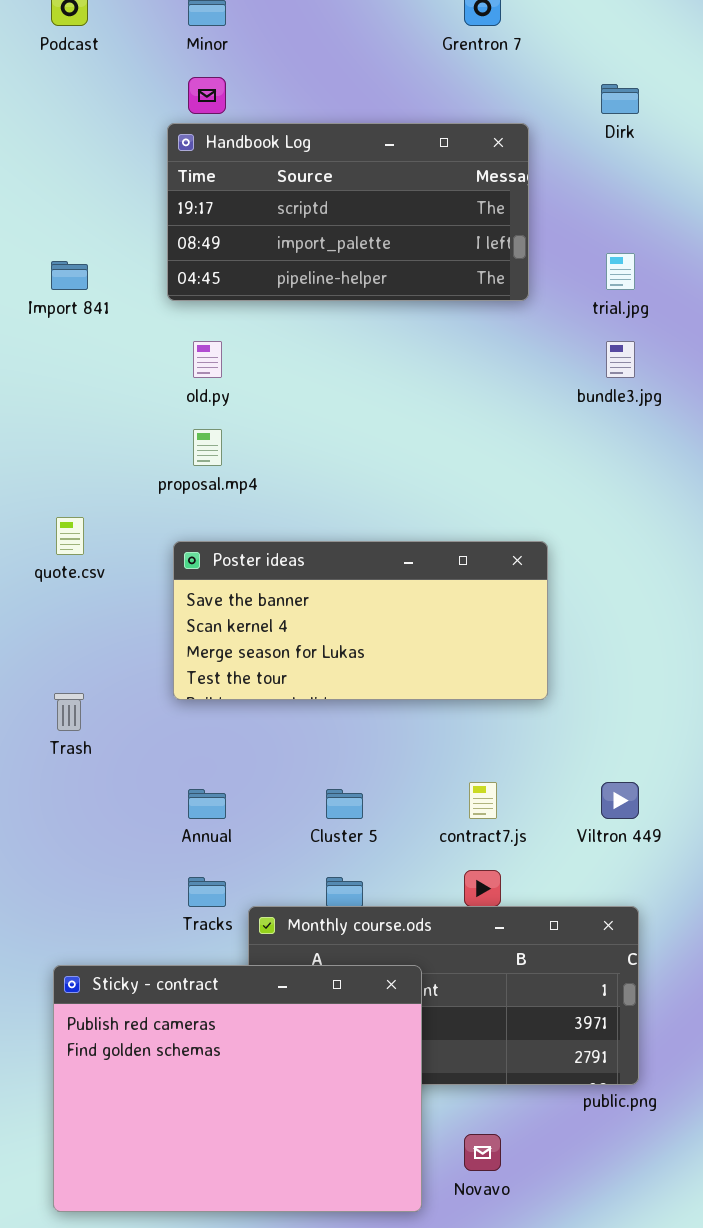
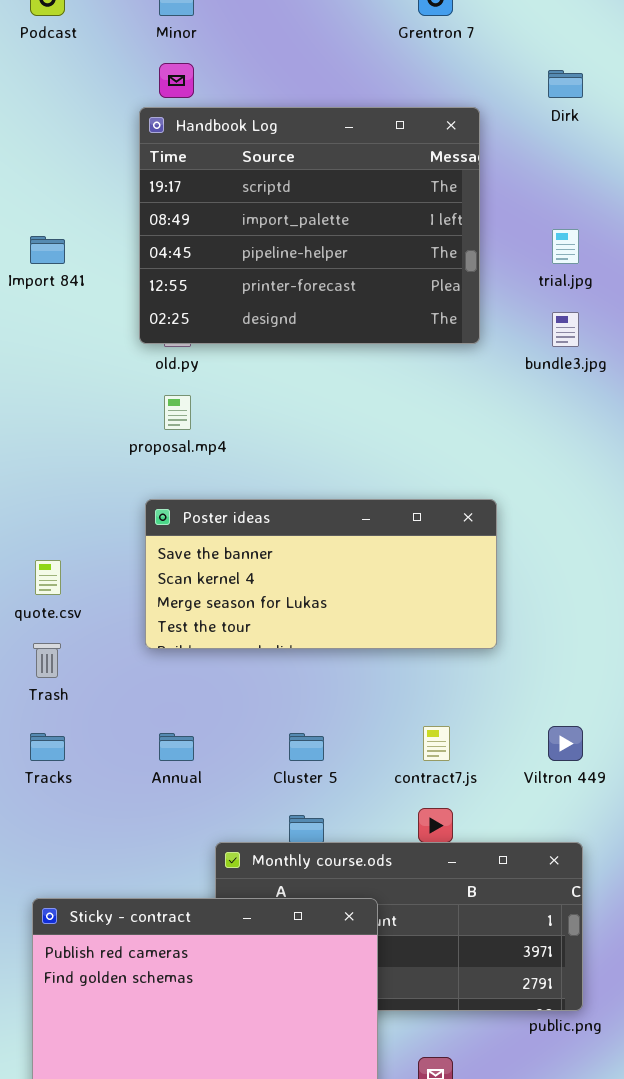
Handbook Log: [167,123,529,301] -> [139,107,480,344], resized
quote.csv: [56,517,84,555] -> [35,560,61,595], moved
Tracks: [188,877,226,907] -> [30,733,65,761], moved

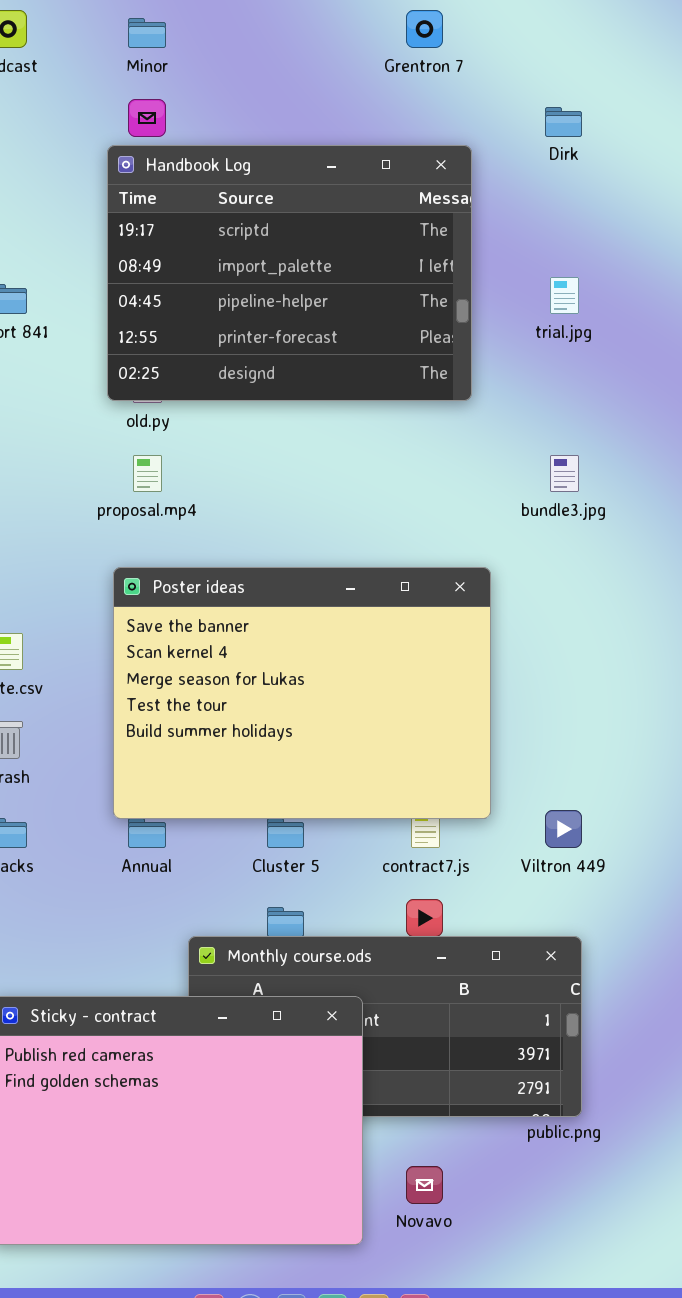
bundle3.jpg: [552,312,579,347] -> [550,455,579,492], moved
Poster ideas: [145,499,497,649] -> [113,567,491,819], resized

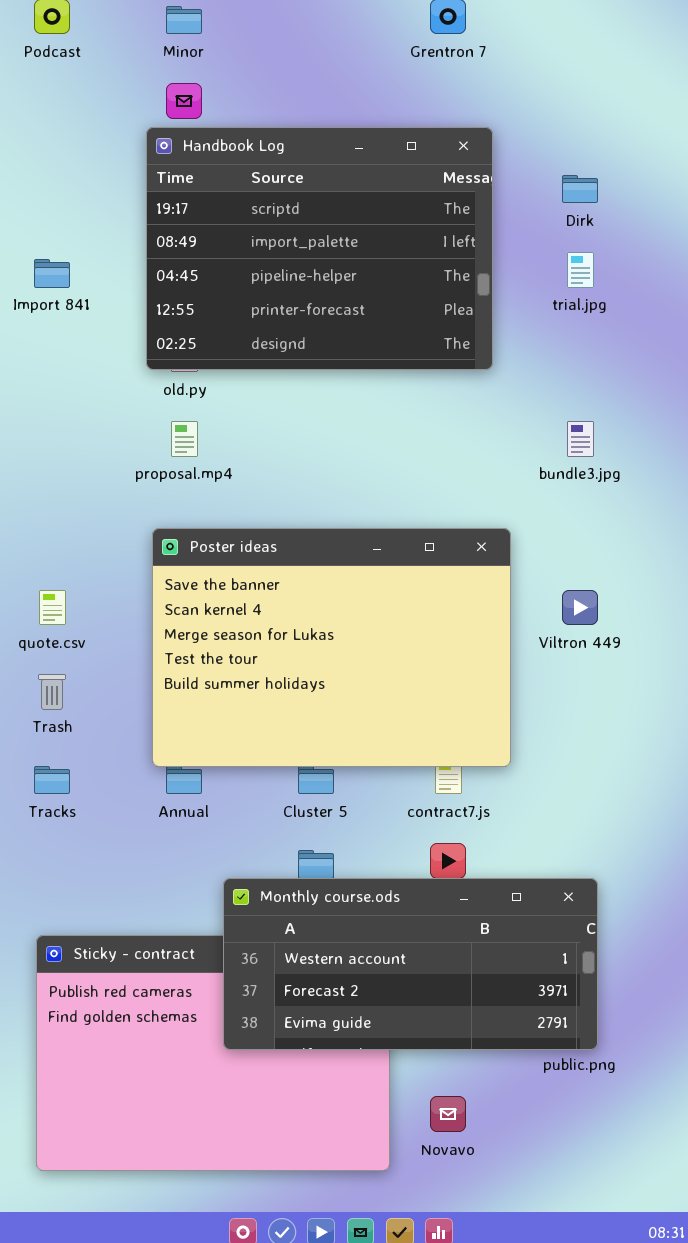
Dirk: [545,107,582,137] -> [562,175,598,203], moved
Viltron 449: [545,810,582,848] -> [562,590,598,625], moved
Monthly course.ods: [188,936,582,1117] -> [223,878,598,1050], raised

